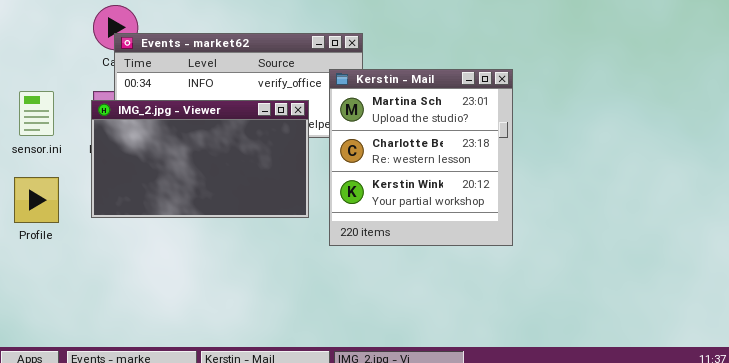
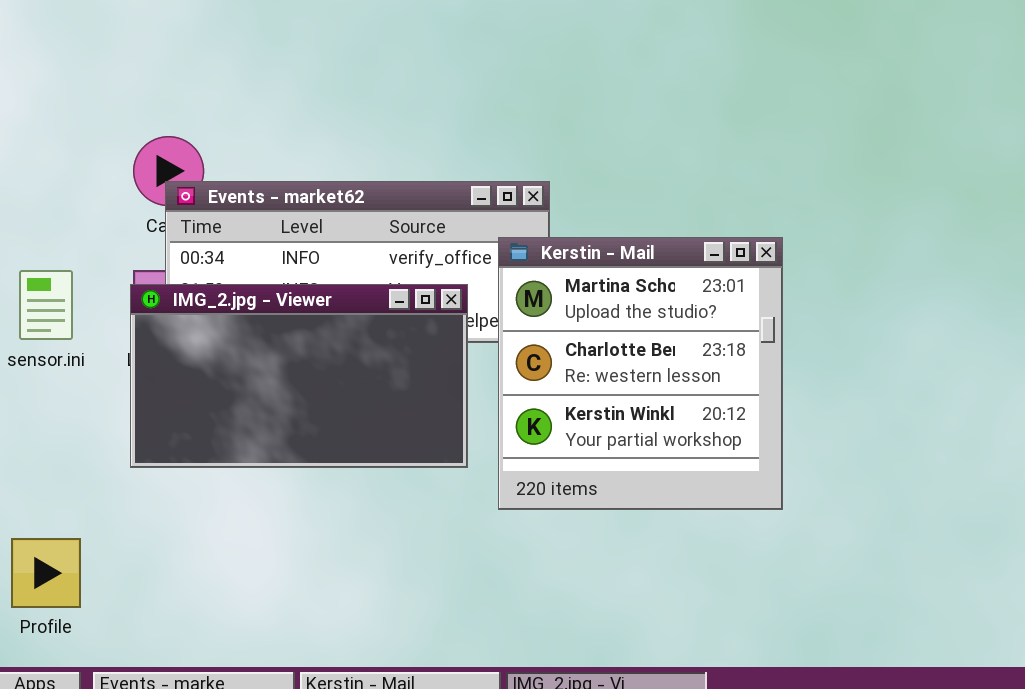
Profile: [14,177,59,223] -> [11,538,81,608], moved

